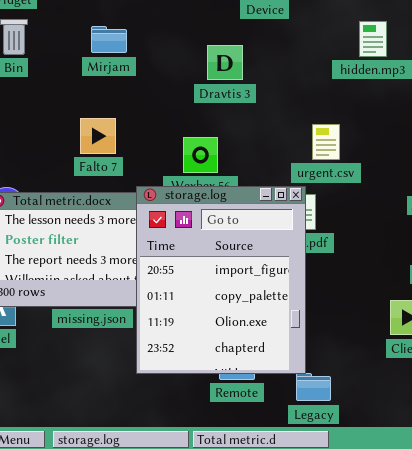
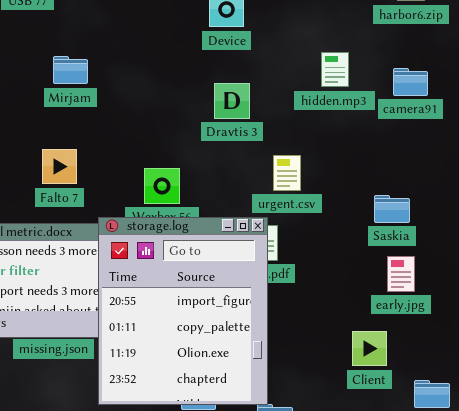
Dravtis 3: [207,45,243,80] -> [214,83,250,119], moved

